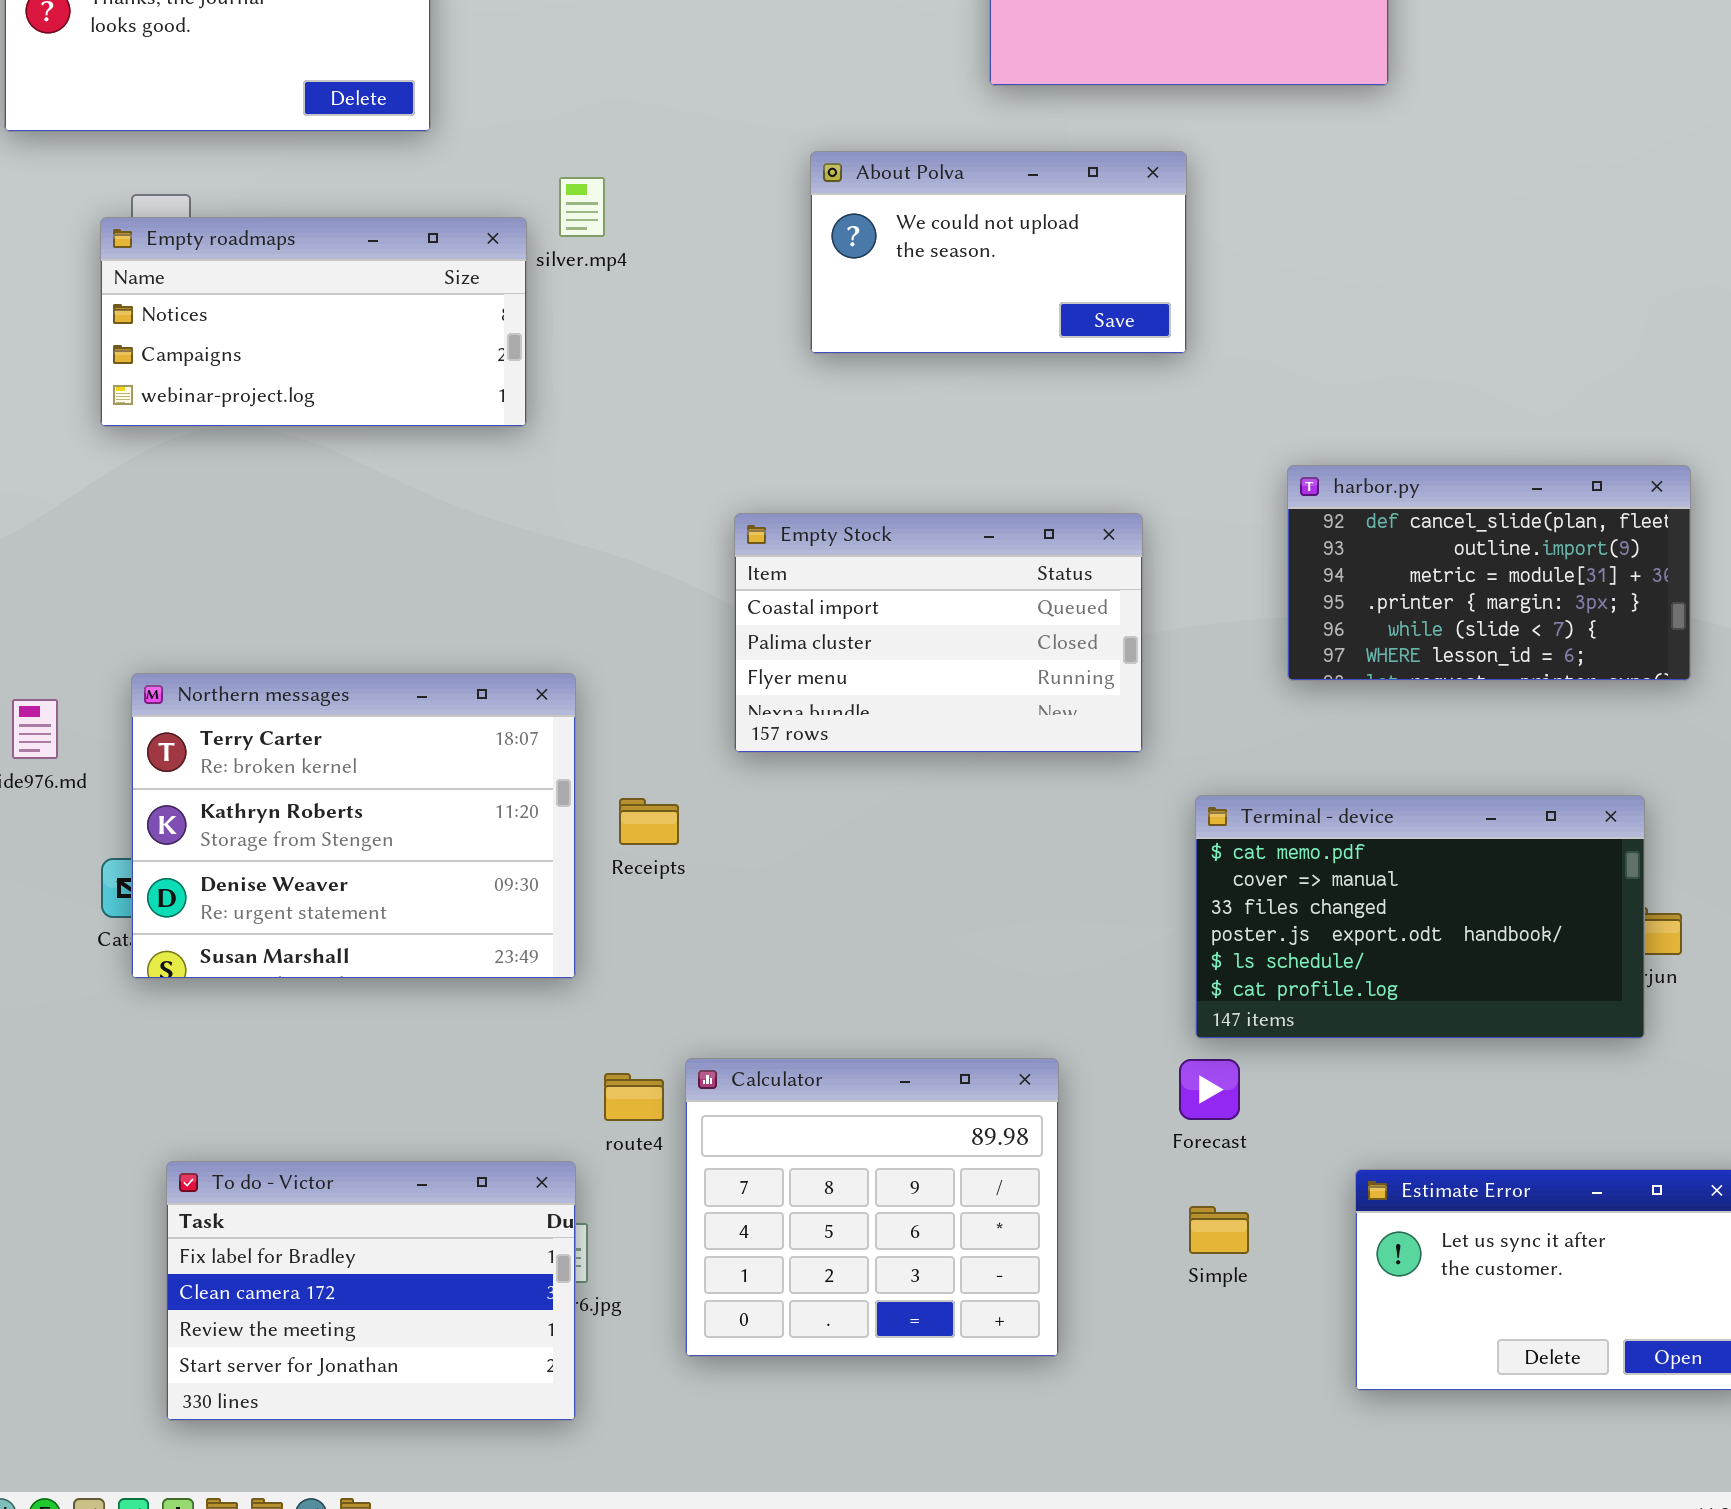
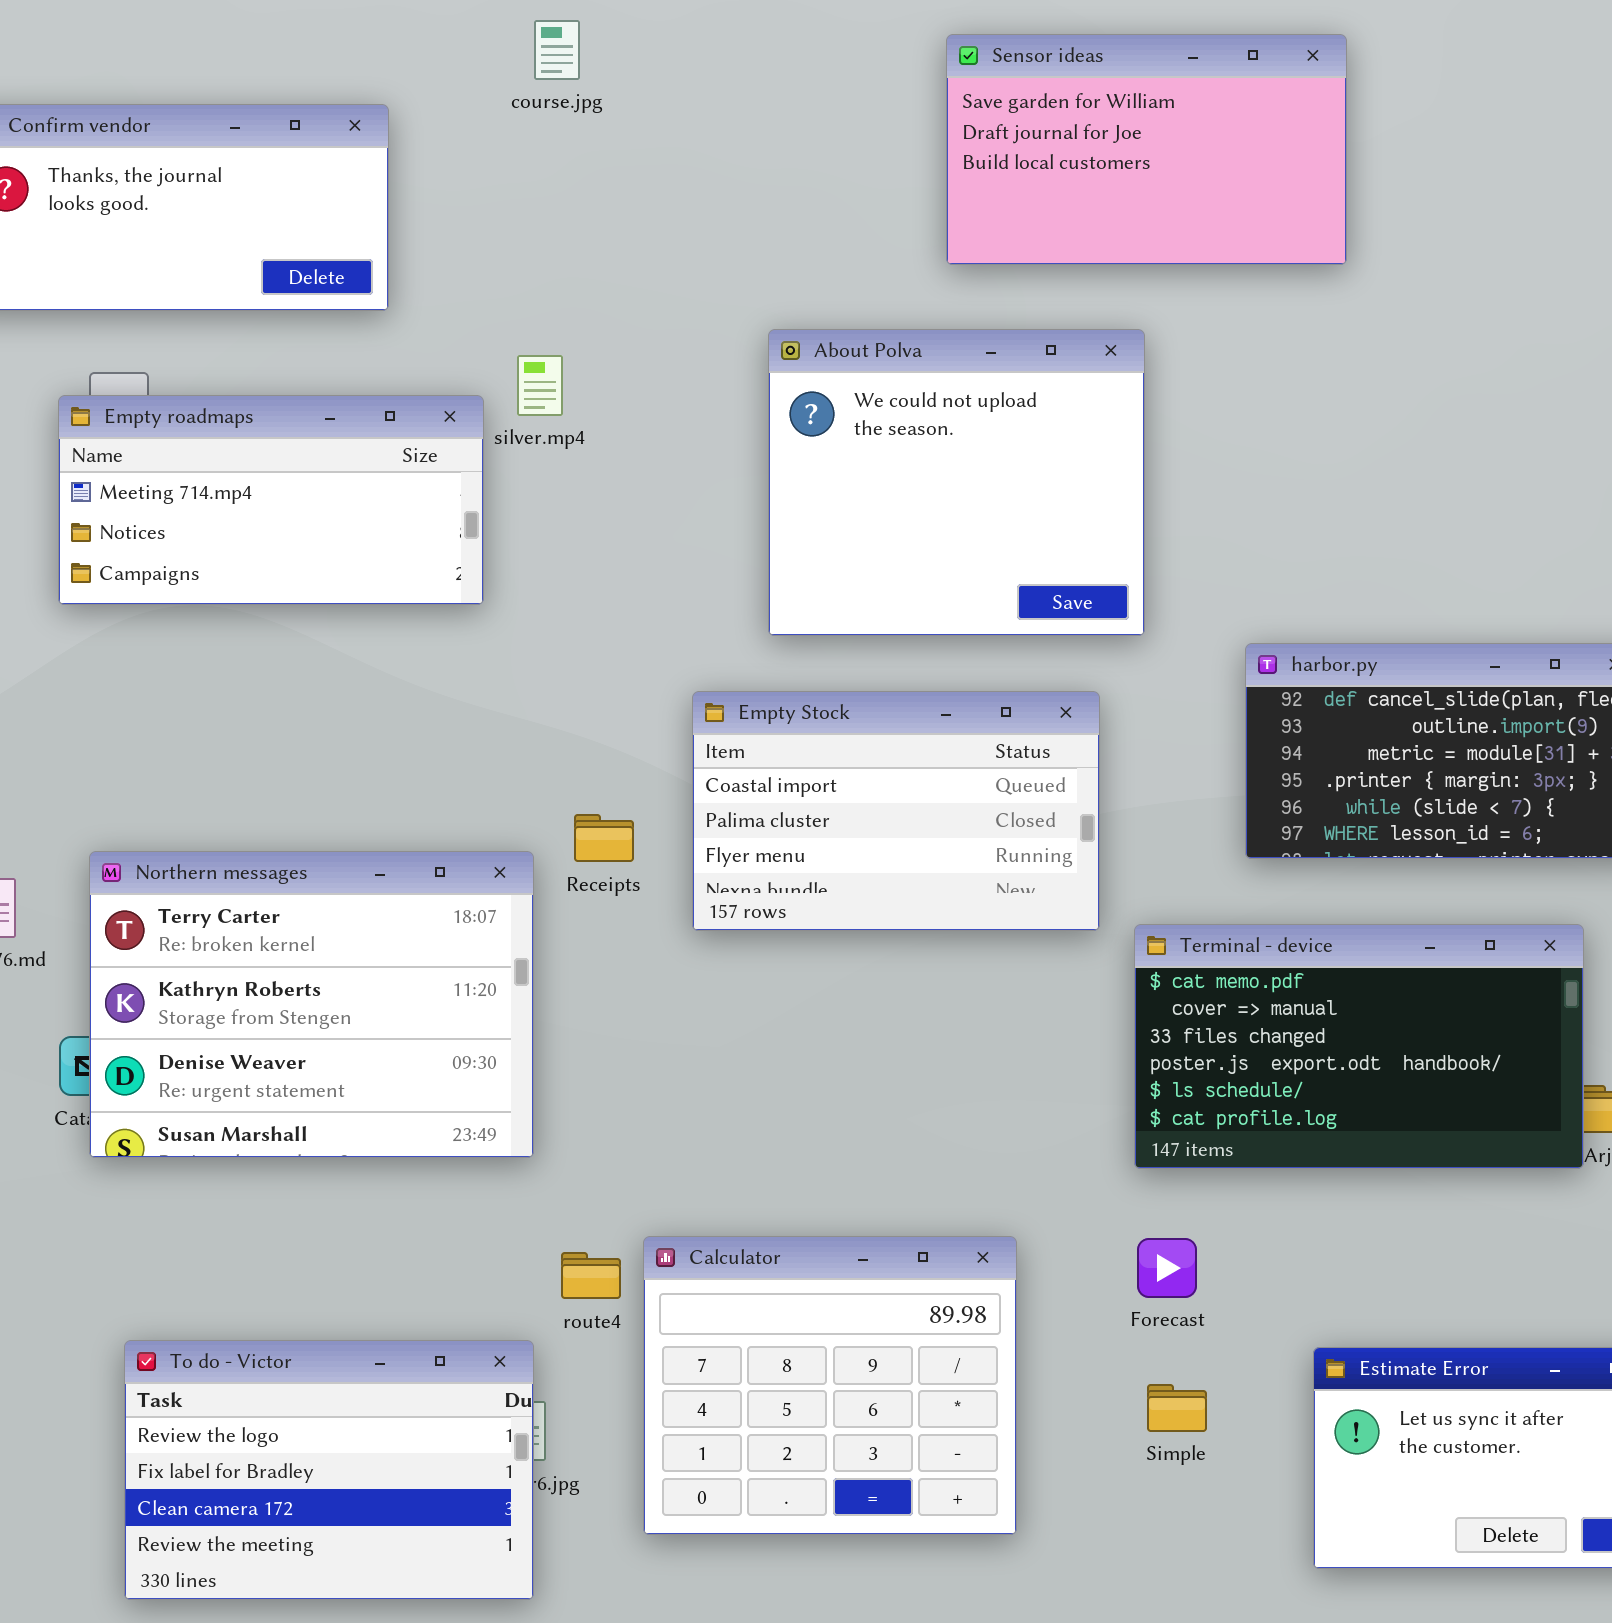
About Polva: [810,151,1187,354] -> [768,329,1145,636], resized
Empty roadmaps: [100,217,527,427] -> [58,395,484,605], scrolled up 1 row
Terminal - device: [1195,795,1645,1039] -> [1134,924,1584,1169], moved
Receipts: [619,798,679,845] -> [574,814,634,862], moved
To do - Victor: [166,1161,576,1421] -> [124,1340,534,1600], scrolled up 1 row

